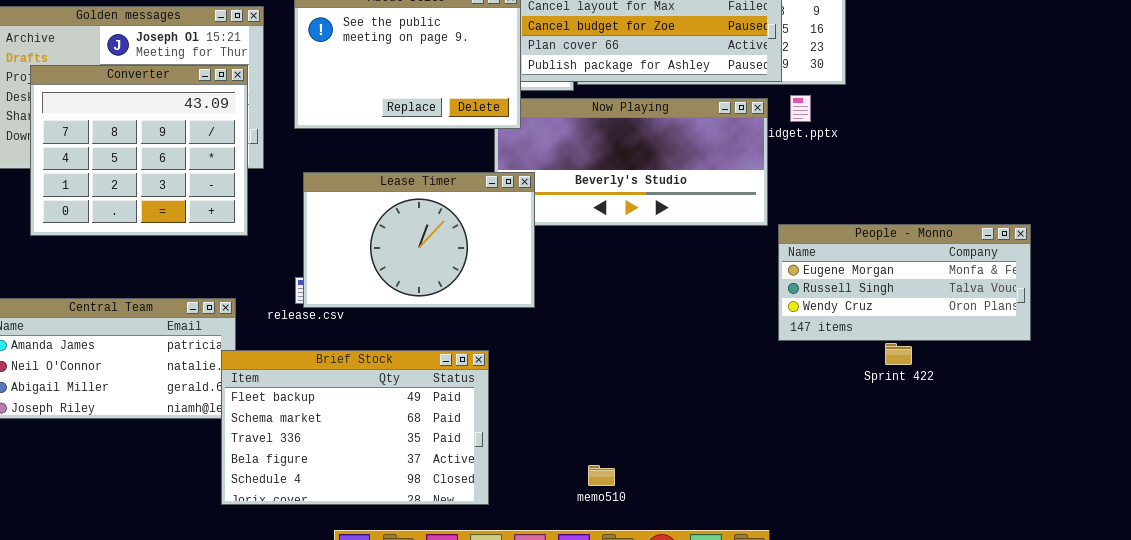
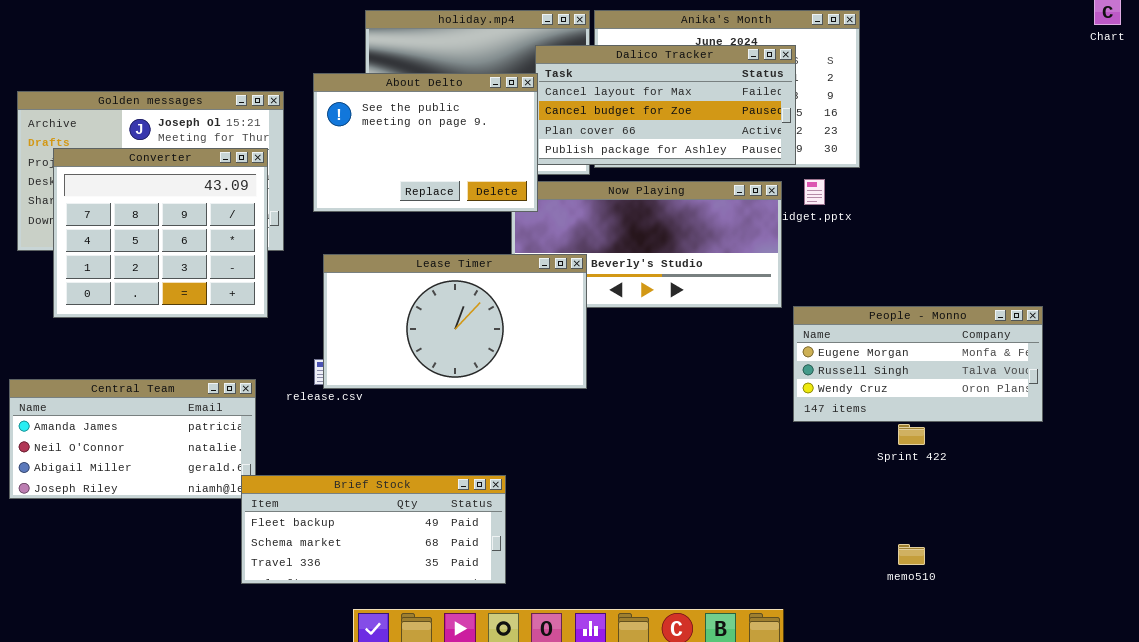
Lease Timer: [303,172,535,308] -> [323,254,587,389], resized
Brief Stock: [221,350,489,505] -> [241,475,506,584], resized
memo510: [588,465,615,486] -> [898,544,925,565], moved

